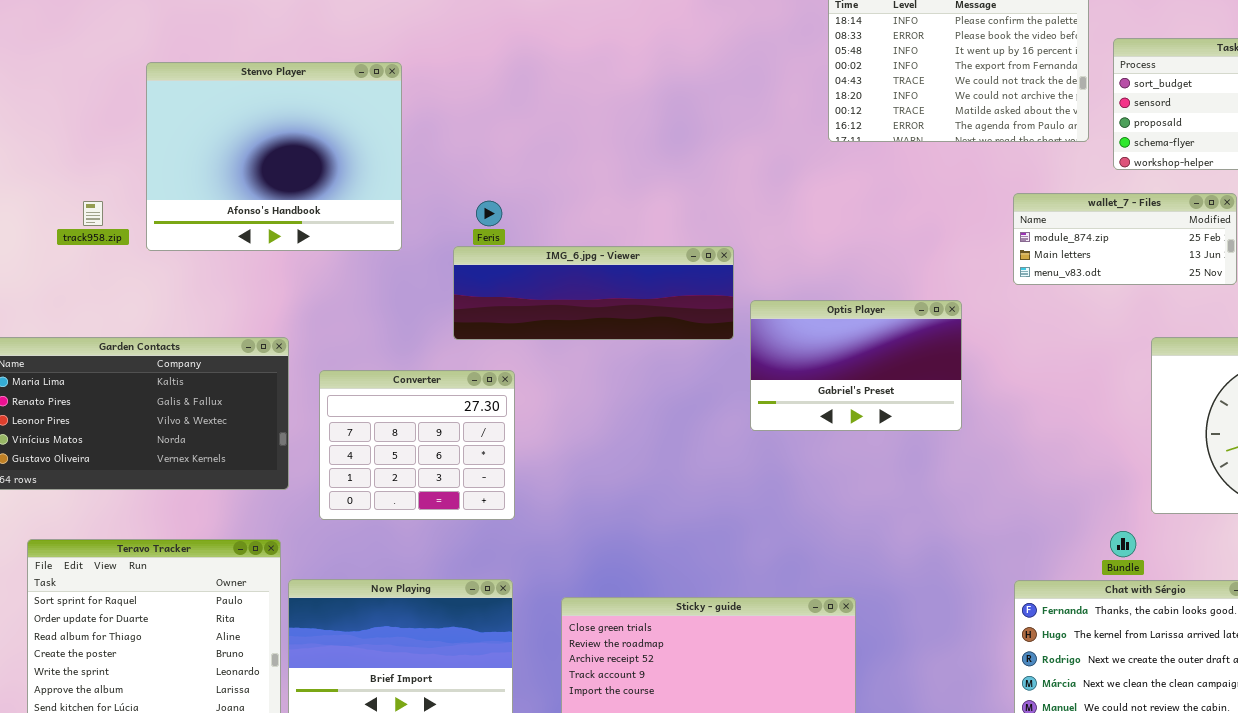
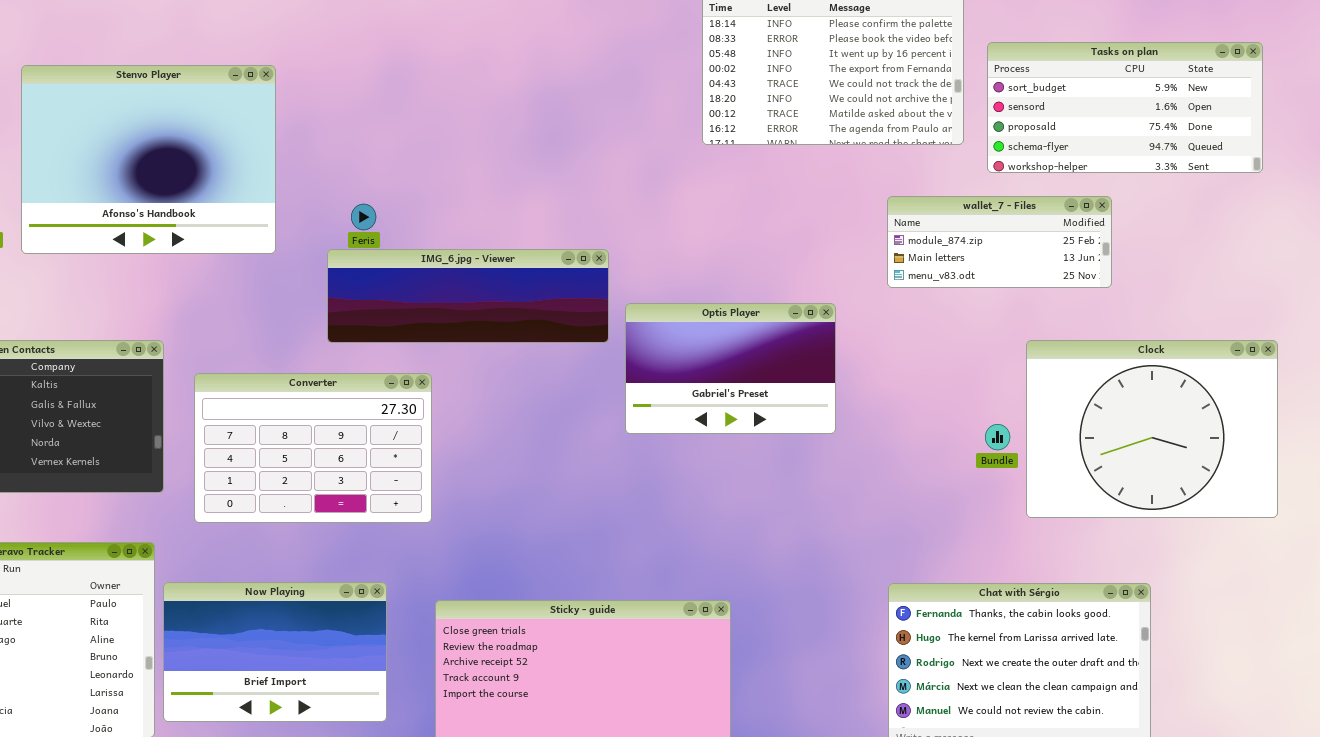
Converter: [319,370,515,520] -> [194,373,432,523], resized
Bundle: [1110,531,1136,557] -> [985,424,1010,450], moved

